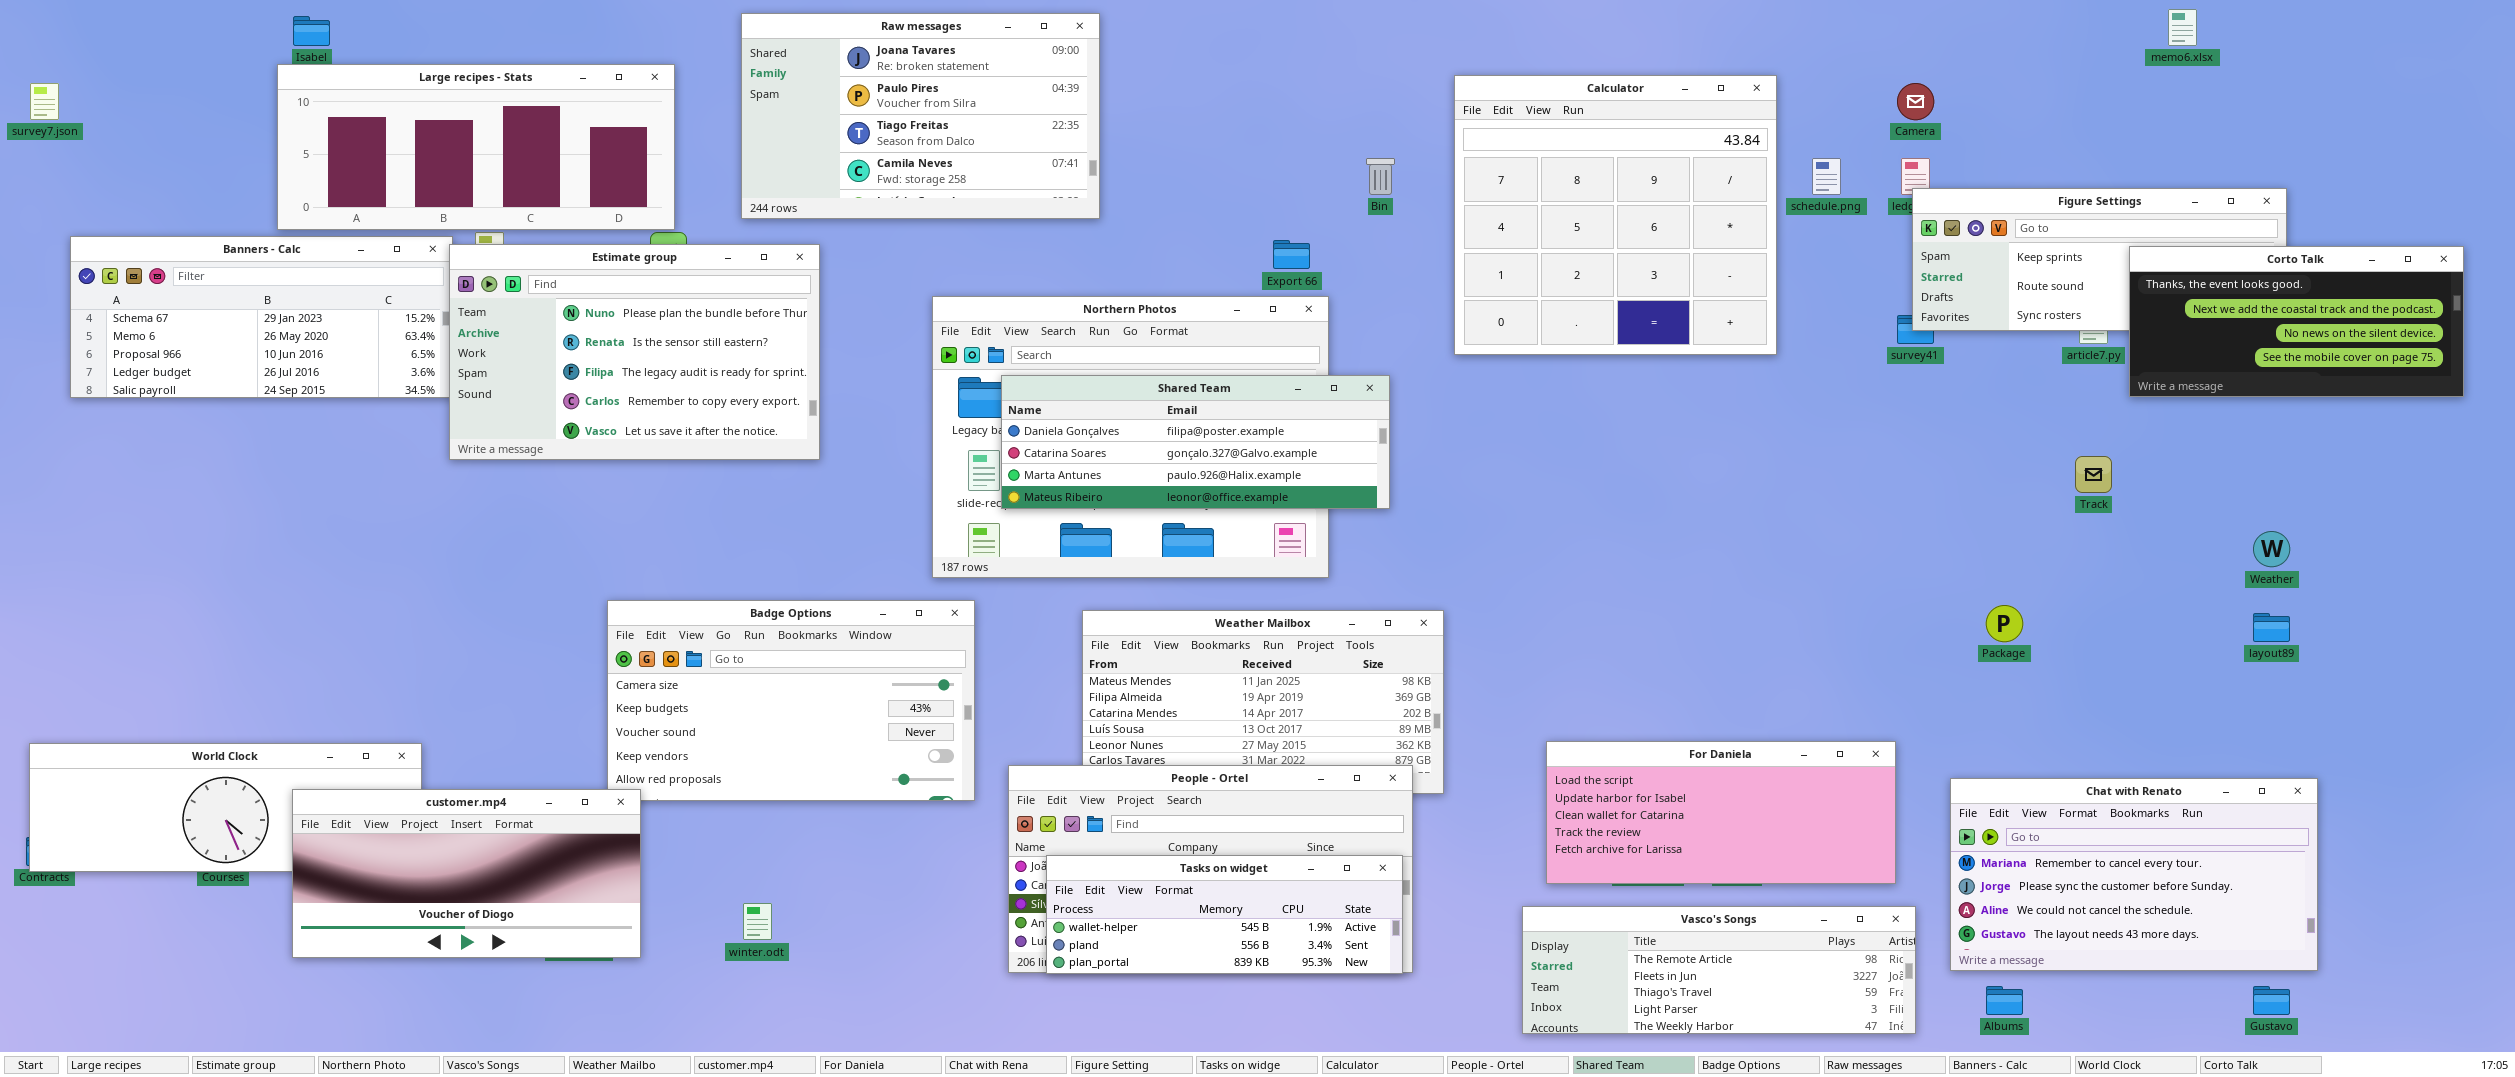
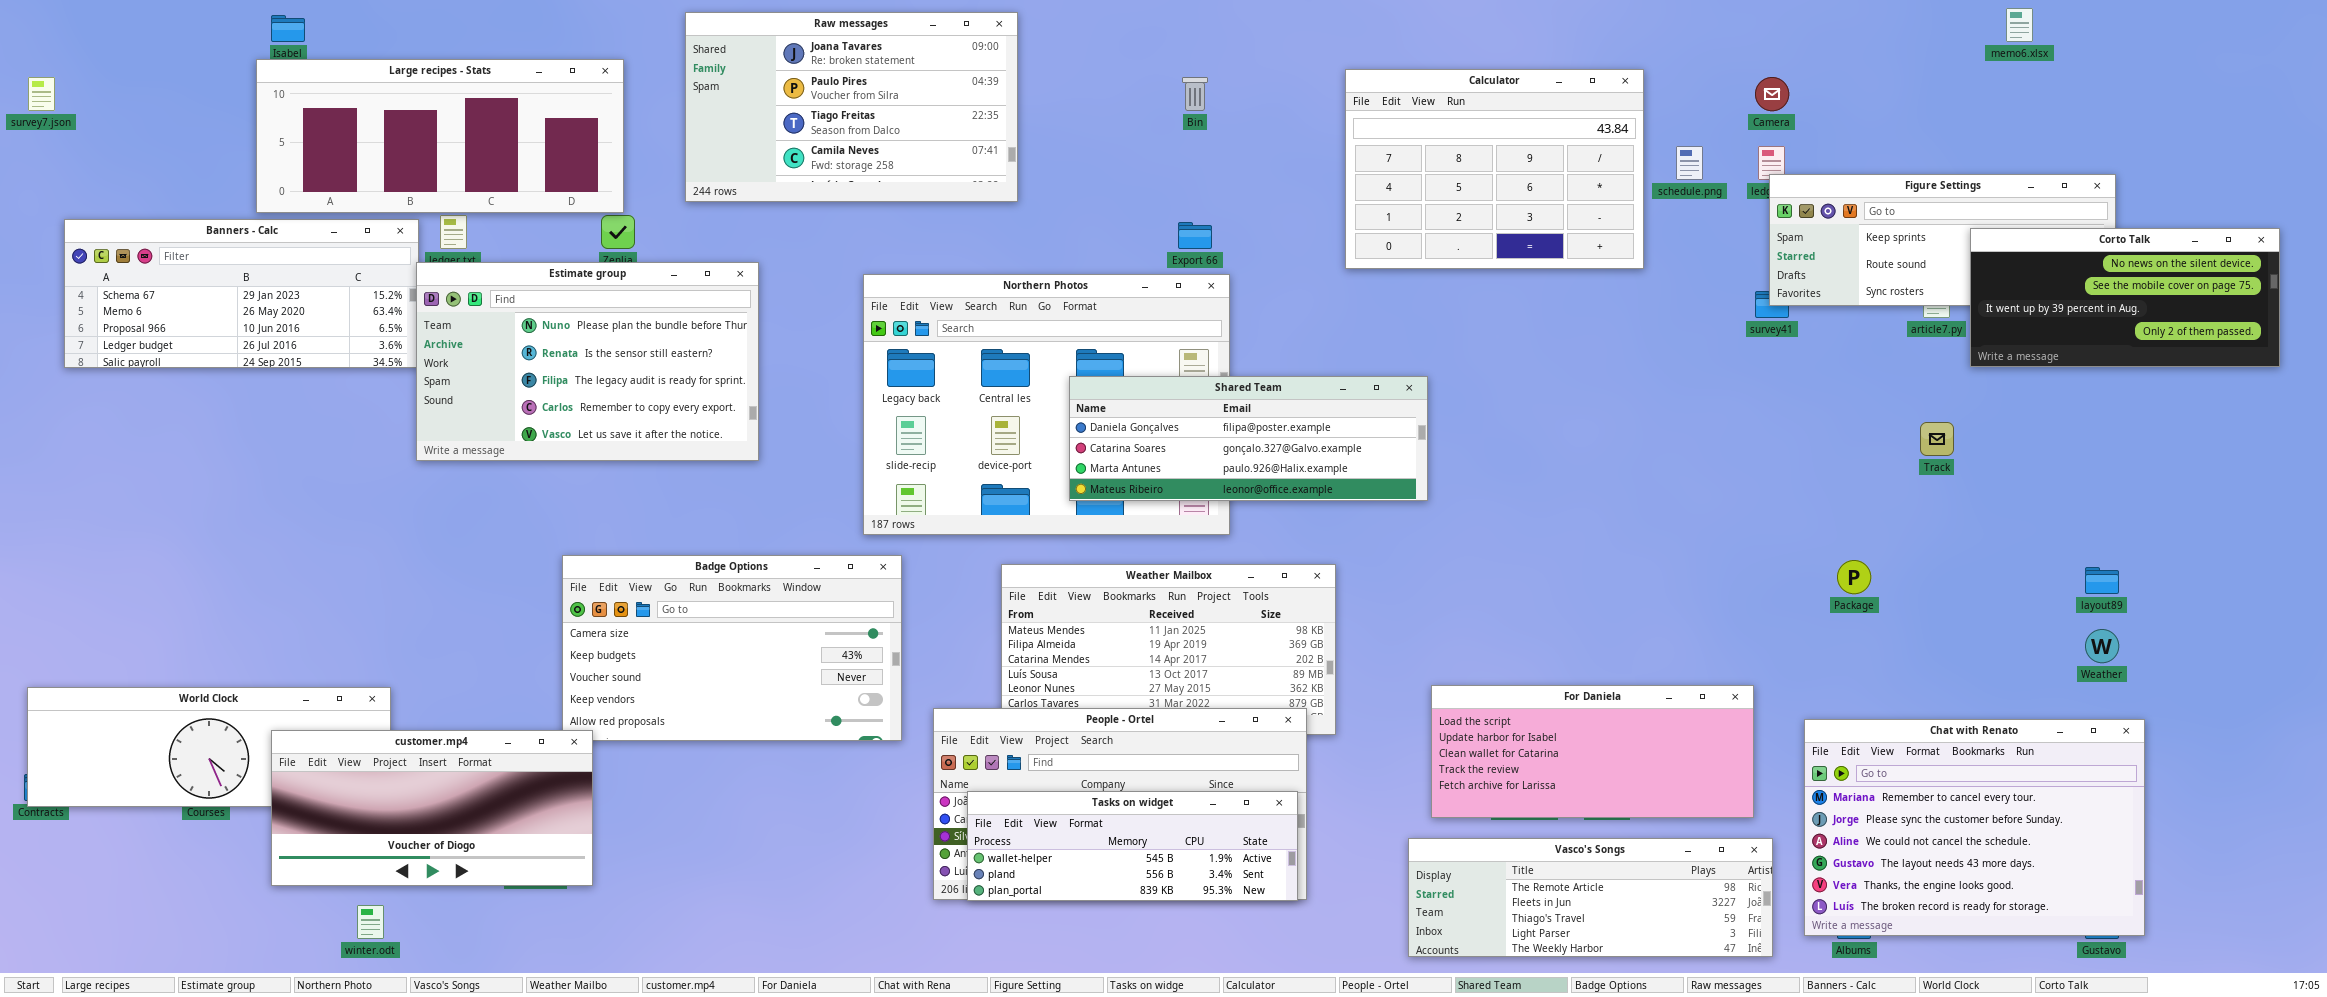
Calculator: [1454,75,1777,355] -> [1345,69,1644,269], resized
Bin: [1366,158,1395,195] -> [1182,77,1208,111], moved
Estimate group: [449,244,820,460] -> [416,262,759,461], moved
Corto Talk: [2129,246,2464,397] -> [1970,228,2280,367], scrolled down 2 rows
Shared Team: [1001,375,1390,509] -> [1069,376,1428,501], moved
Weather: [2253,531,2290,567] -> [2085,629,2119,663], moved
Chat with Renato: [1950,778,2318,971] -> [1804,719,2145,936], resized
winter.odt: [743,903,772,940] -> [357,905,384,939], moved

